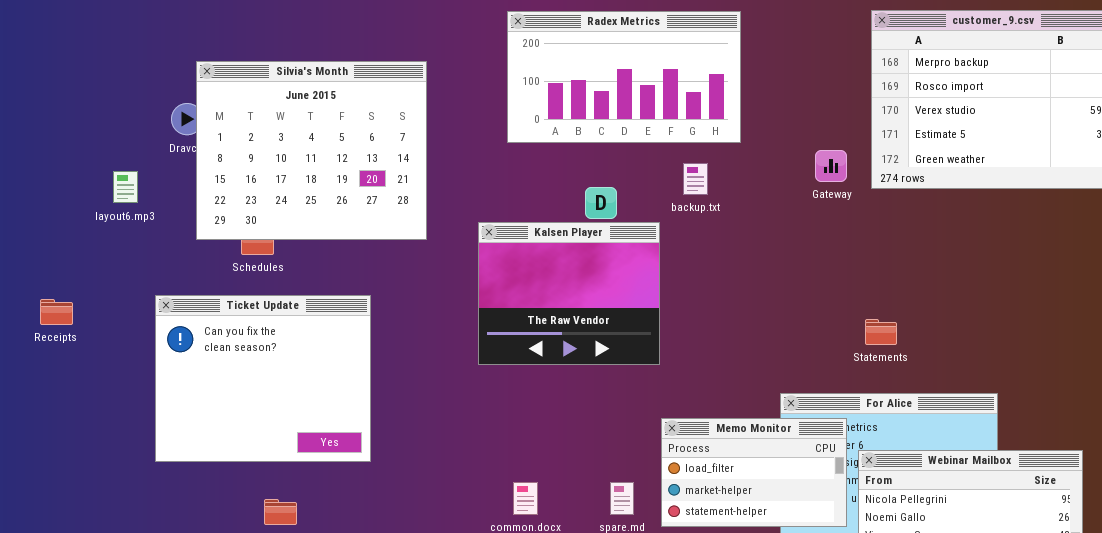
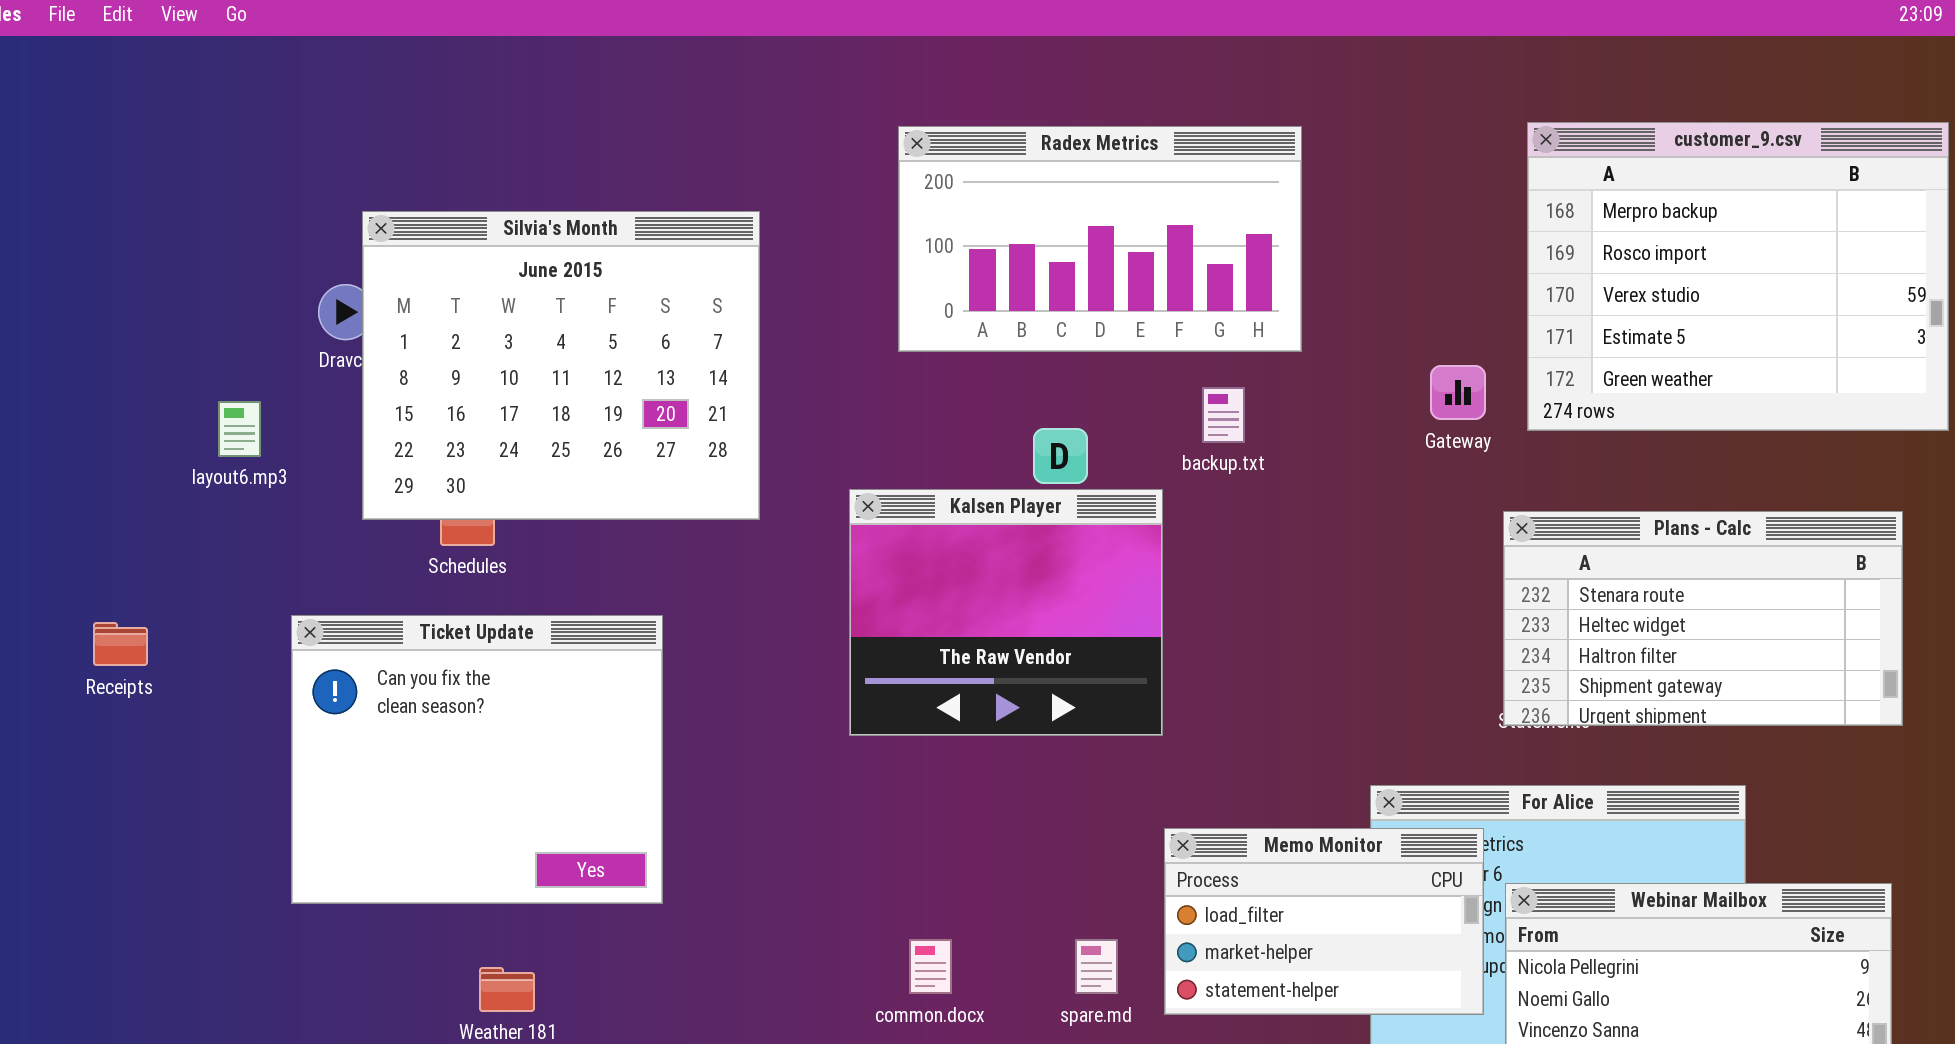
Plans - Calc: none -> [1503,511,1903,726], opened

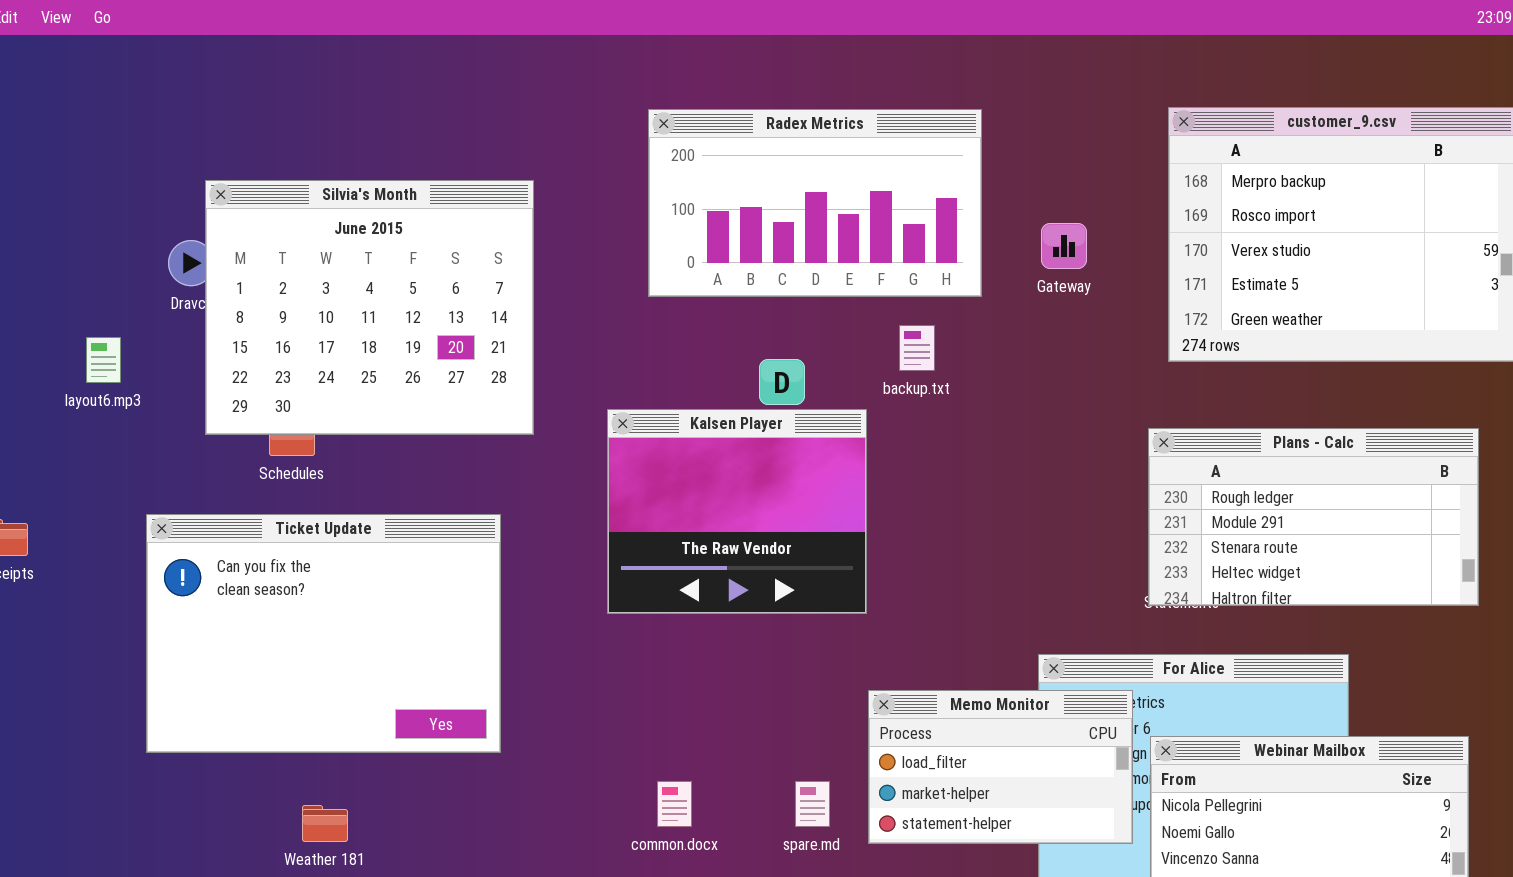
Gateway: [1430,365,1486,420] -> [1041,223,1087,269], moved
Plans - Calc: [1503,511,1903,726] -> [1148,428,1479,606], scrolled up 2 rows
Ticket Update: [291,615,663,904] -> [146,514,501,753], resized

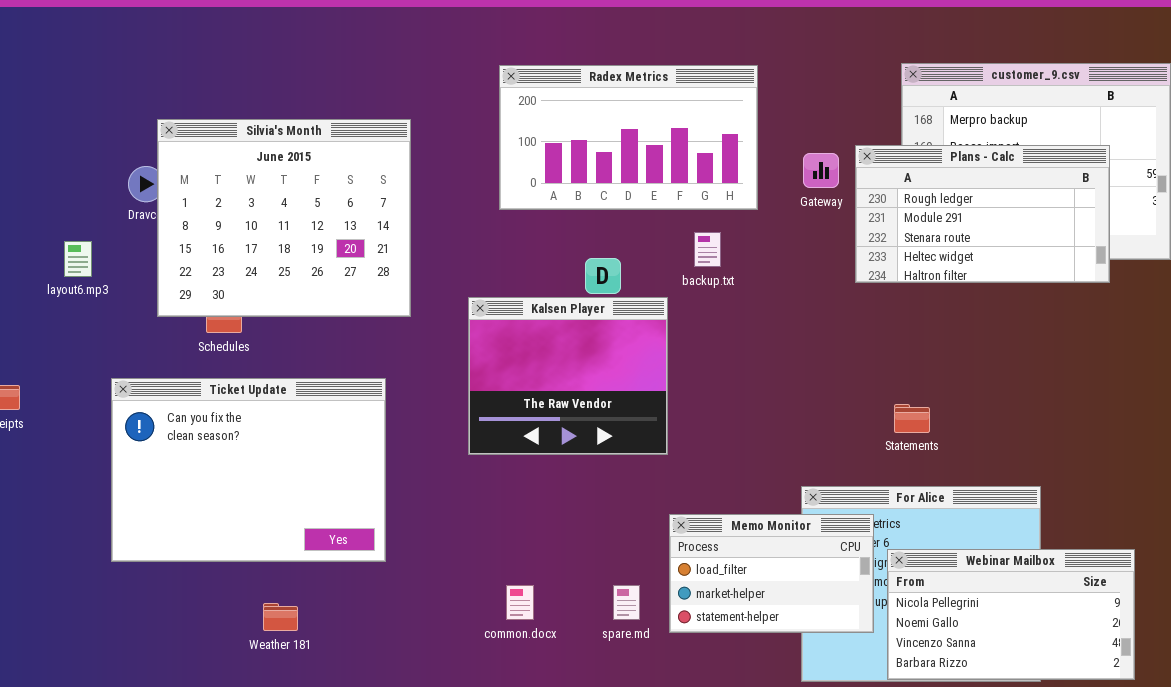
Plans - Calc: [1148,428,1479,606] -> [855,145,1110,283], moved
Weather 181: [302,805,348,842] -> [263,603,298,631], moved

